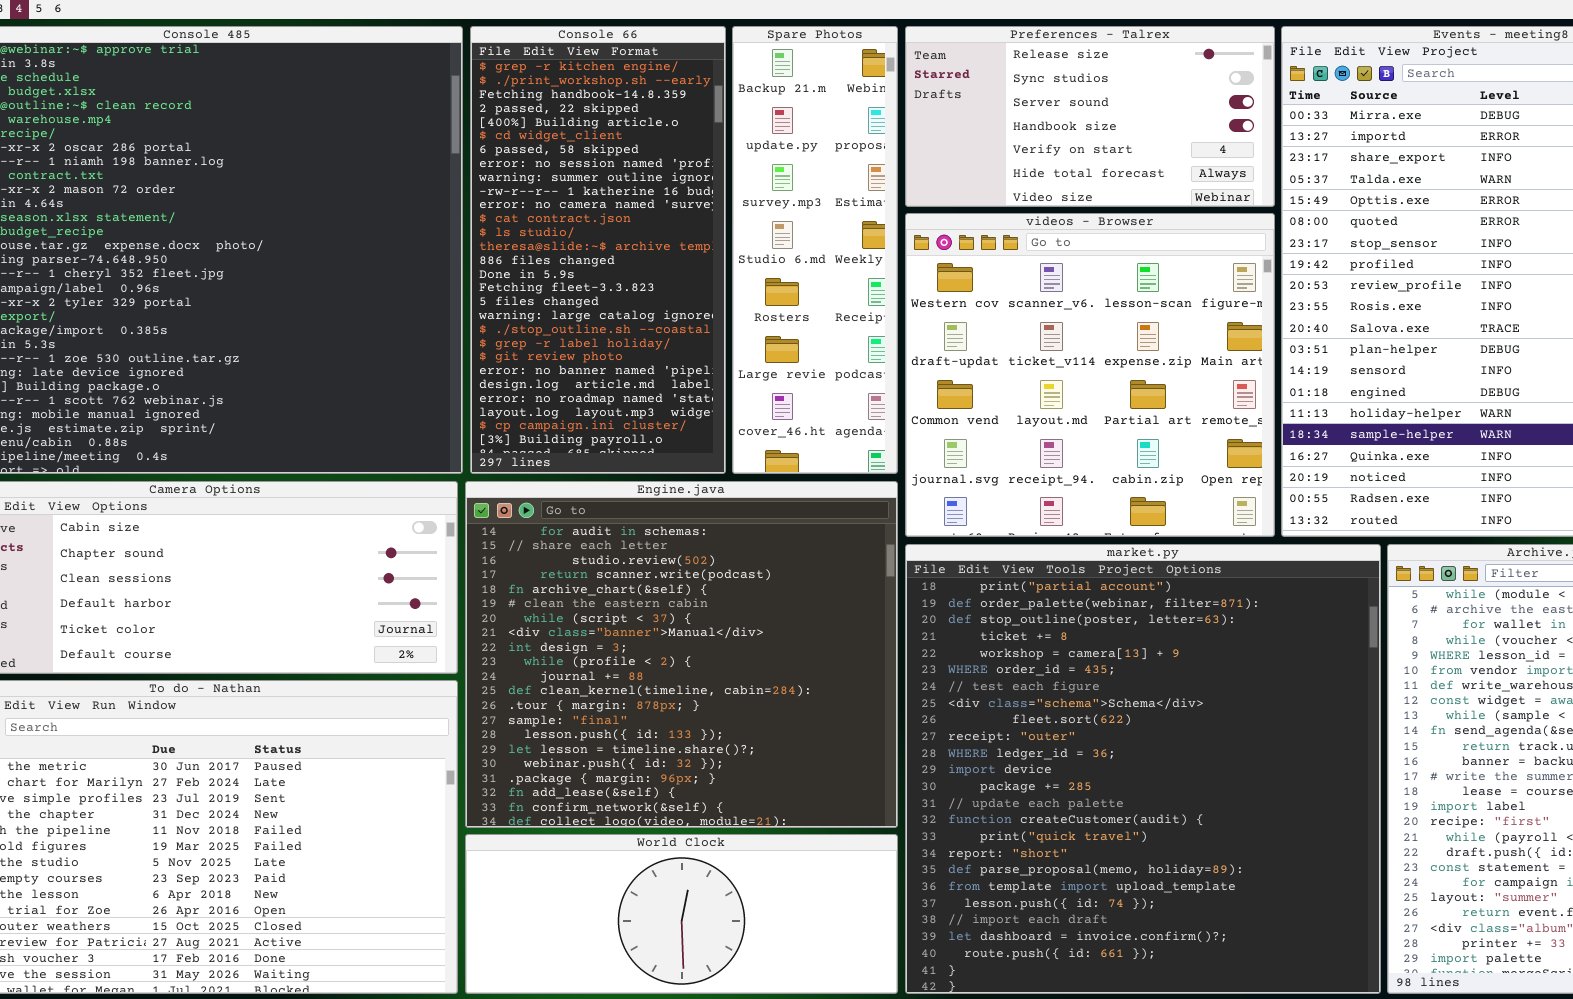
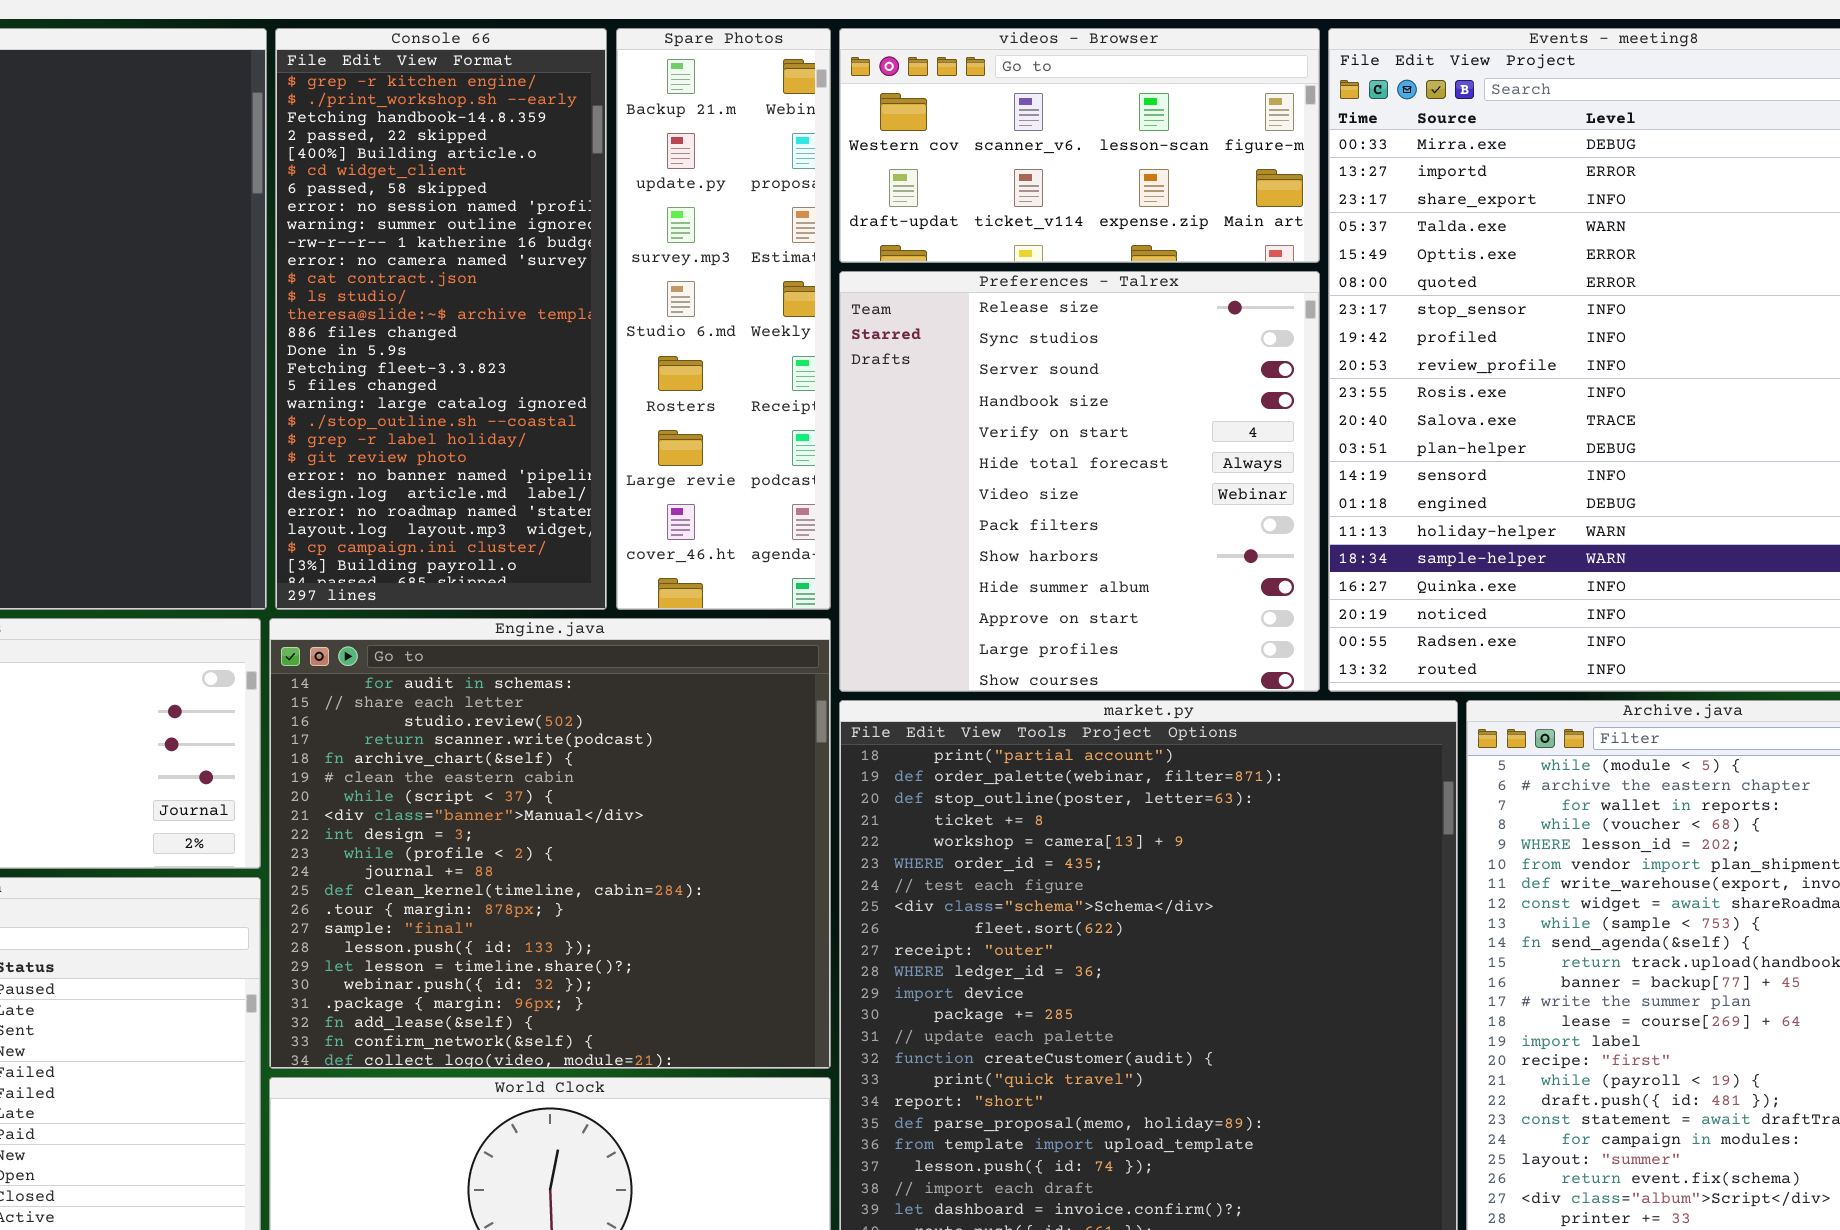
Preferences - Talrex: [905,26,1275,207] -> [839,271,1320,692], moved, resized
videos - Browser: [905,213,1275,537] -> [839,28,1320,263], moved, resized

